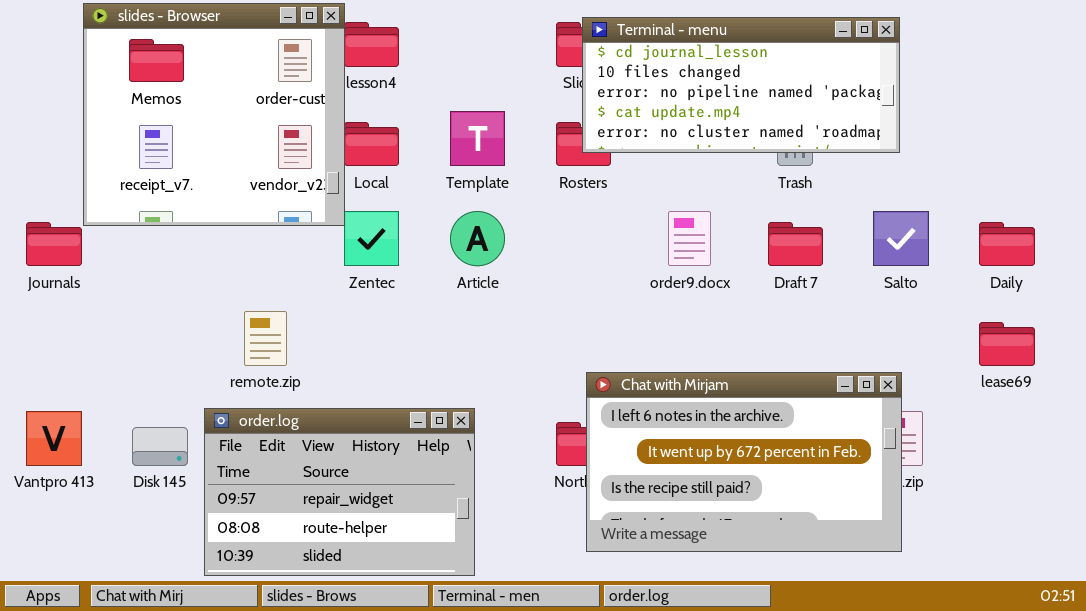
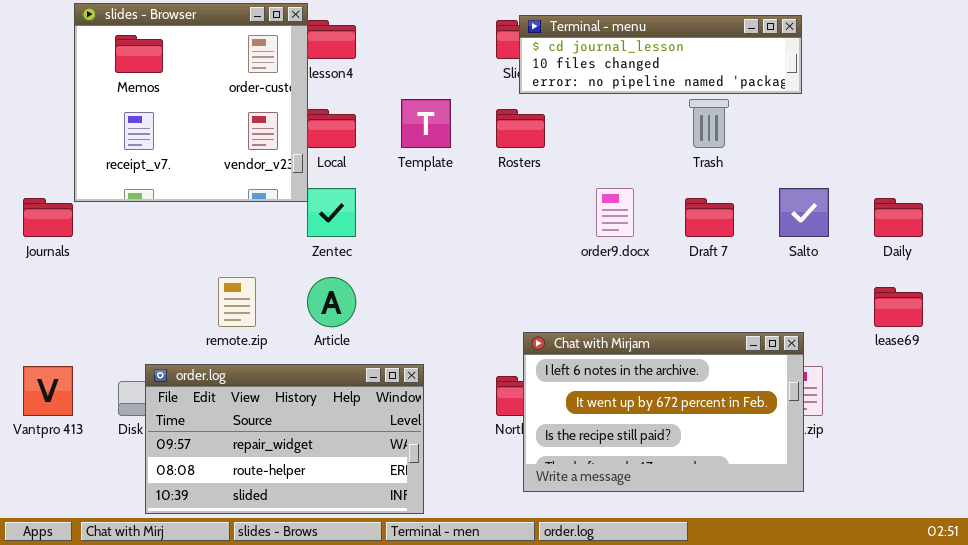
Terminal - menu: [582,17,900,153] -> [519,15,802,94], resized
Article: [450,211,505,266] -> [307,277,356,327], moved
order.log: [204,408,475,576] -> [145,364,424,514], resized

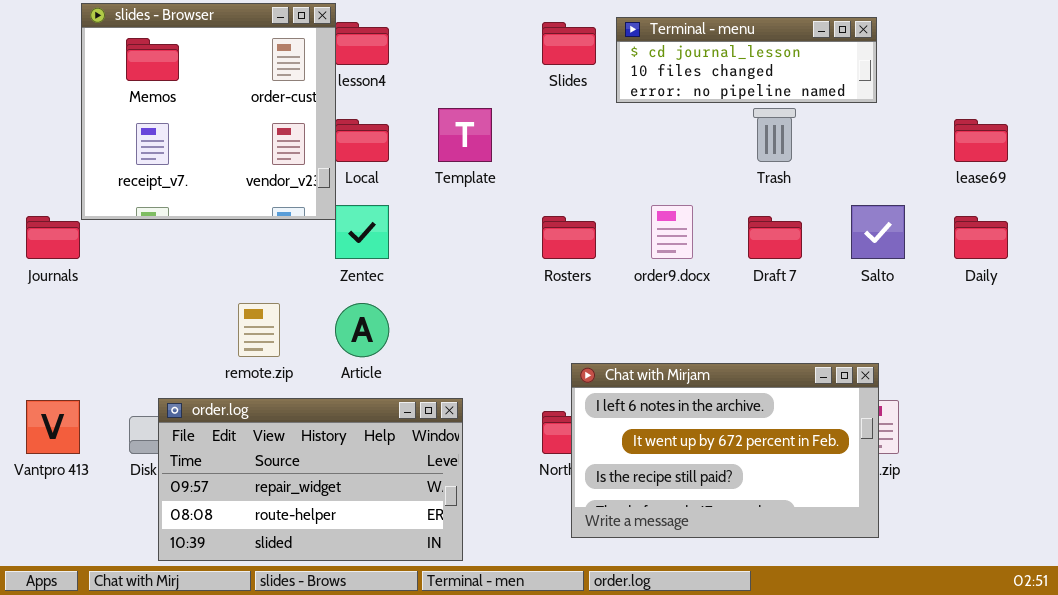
Terminal - menu: [519,15,802,94] -> [616,17,877,103], resized
Rosters: [496,109,545,148] -> [542,216,596,259], moved
lease69: [874,287,923,327] -> [954,119,1008,162], moved

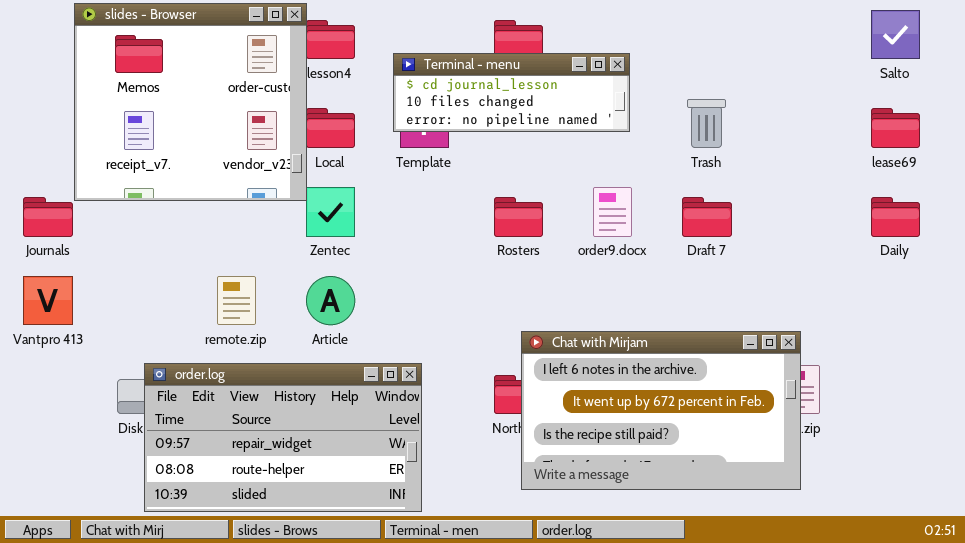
Terminal - menu: [616,17,877,103] -> [393,53,630,132], moved
Salto: [851,205,905,259] -> [871,10,920,59], moved
Vantpro 413: [26,400,80,454] -> [23,276,73,325], moved

